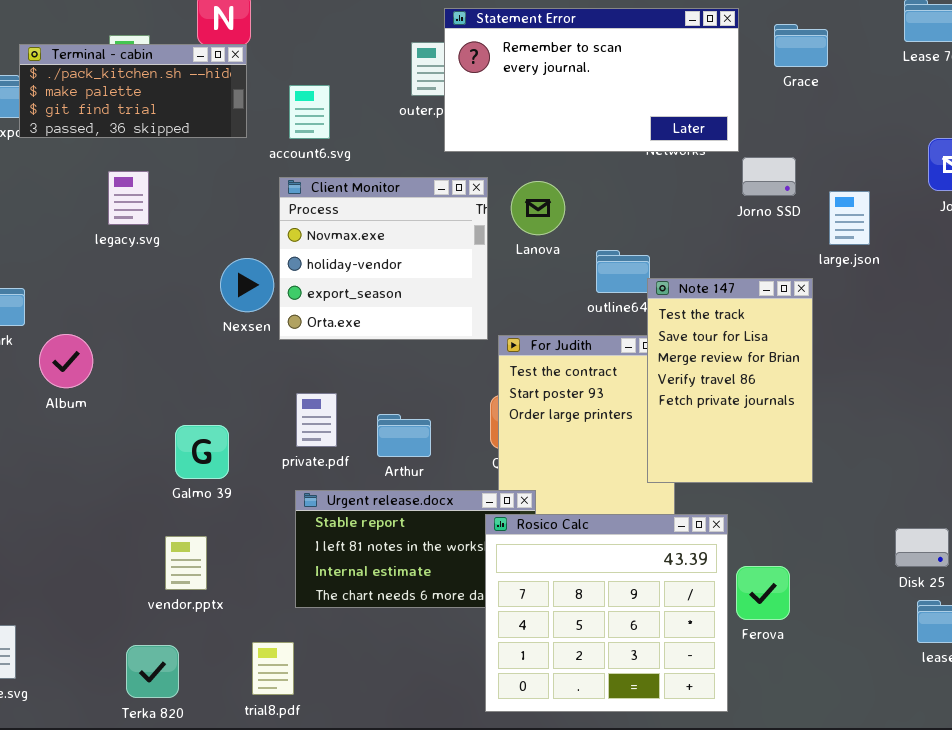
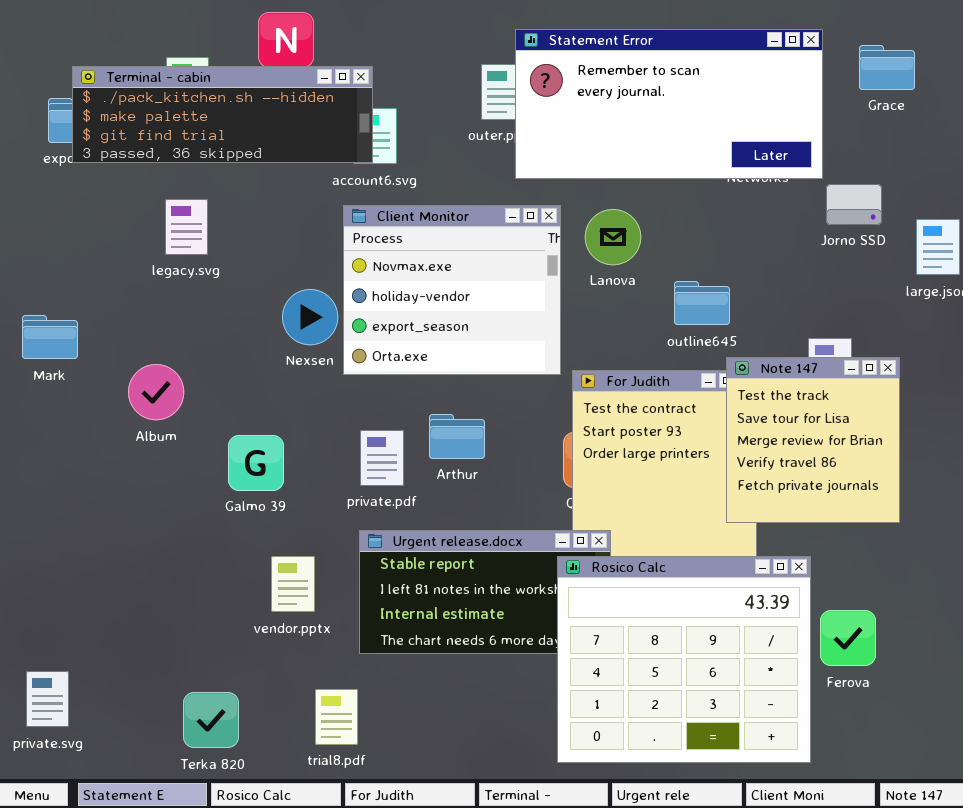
Terminal - cabin: [19,44,247,138] -> [72,66,373,163], resized
Note 147: [647,278,813,483] -> [726,357,900,523], resized
Album: [39,334,93,388] -> [128,364,184,420], moved
Arthur: [377,414,431,457] -> [429,414,485,459], moved
Galmo 39: [175,425,229,479] -> [228,435,284,491], moved
vendor.pptx: [165,536,207,590] -> [271,556,315,612], moved

